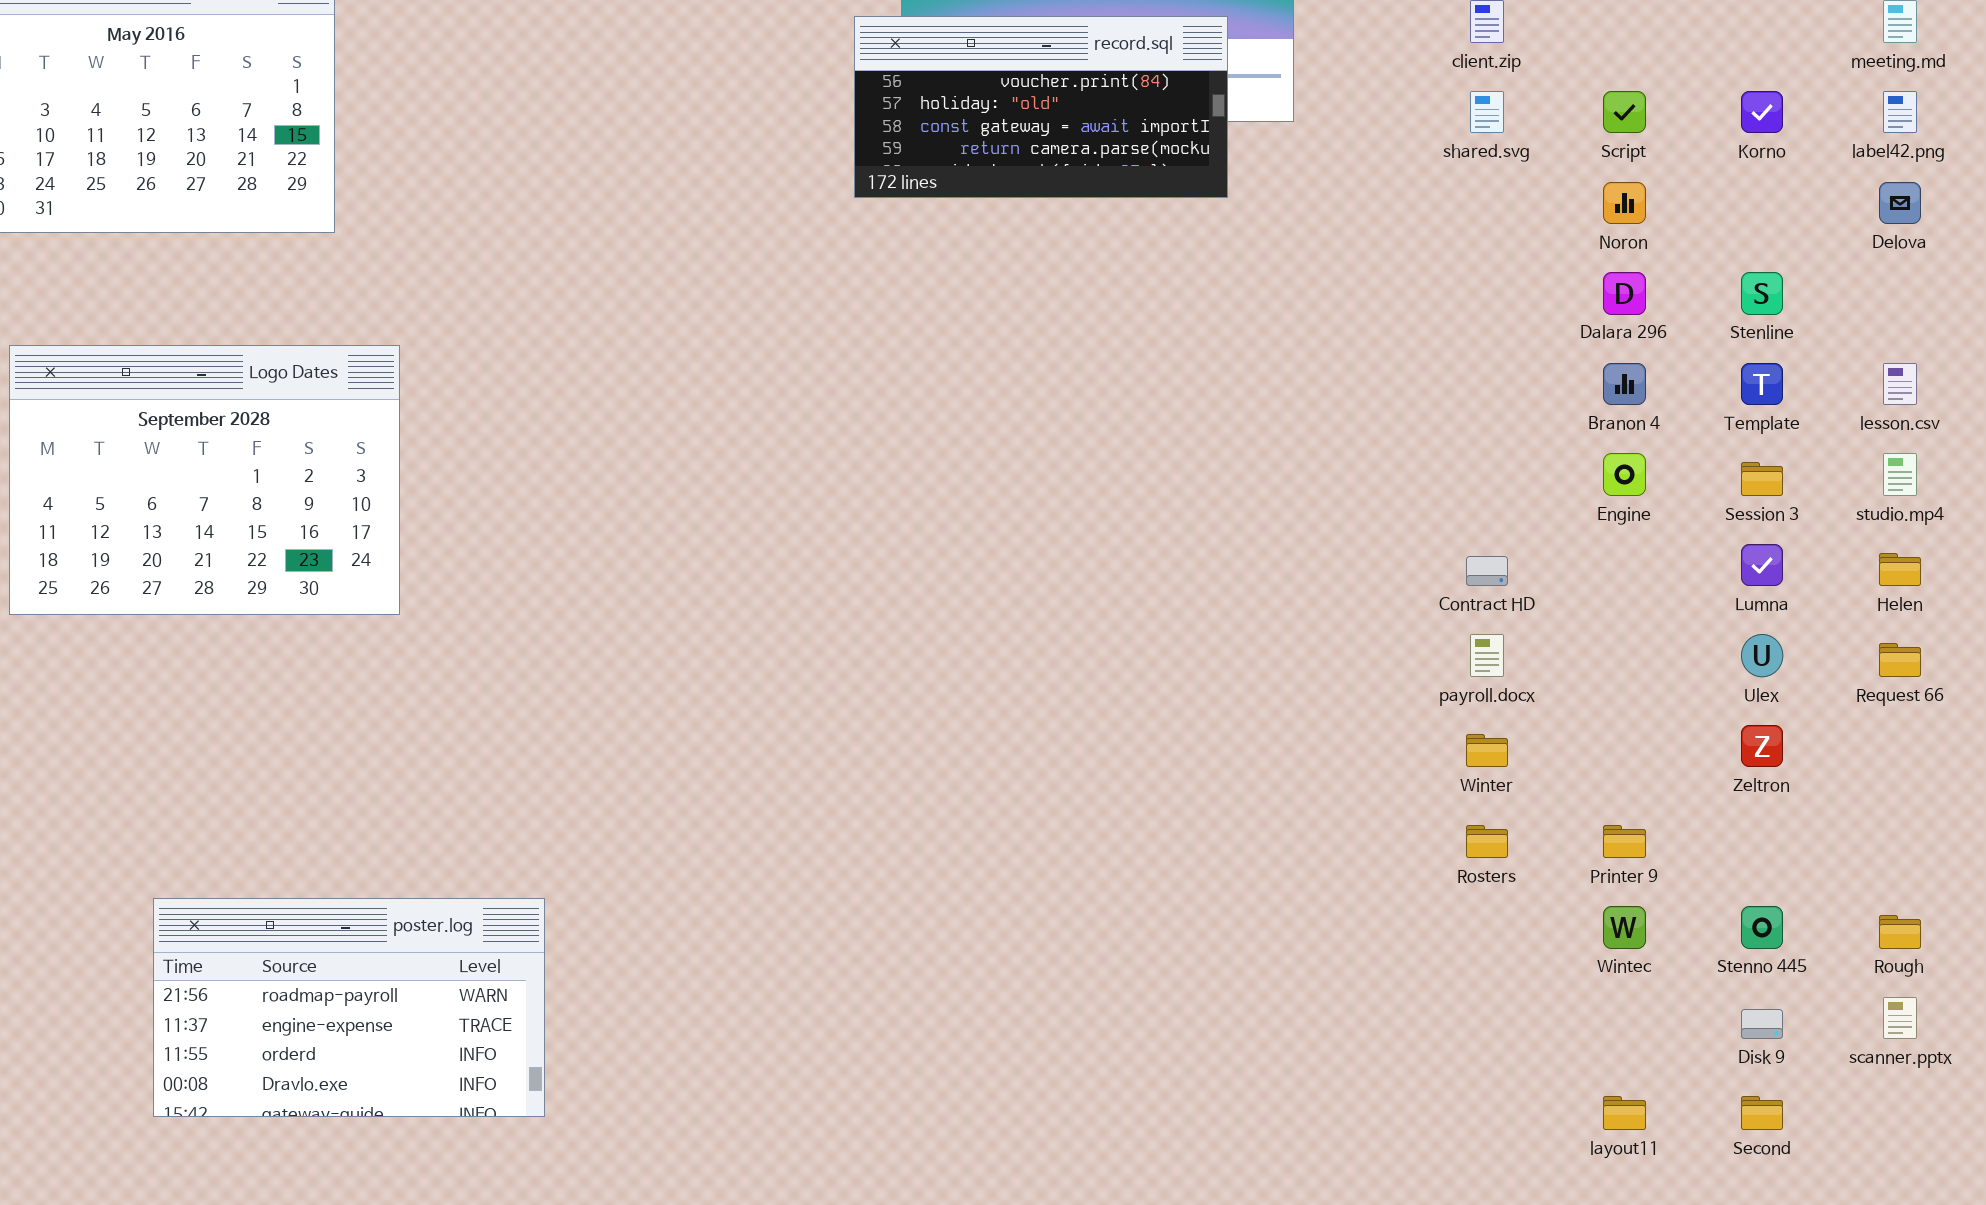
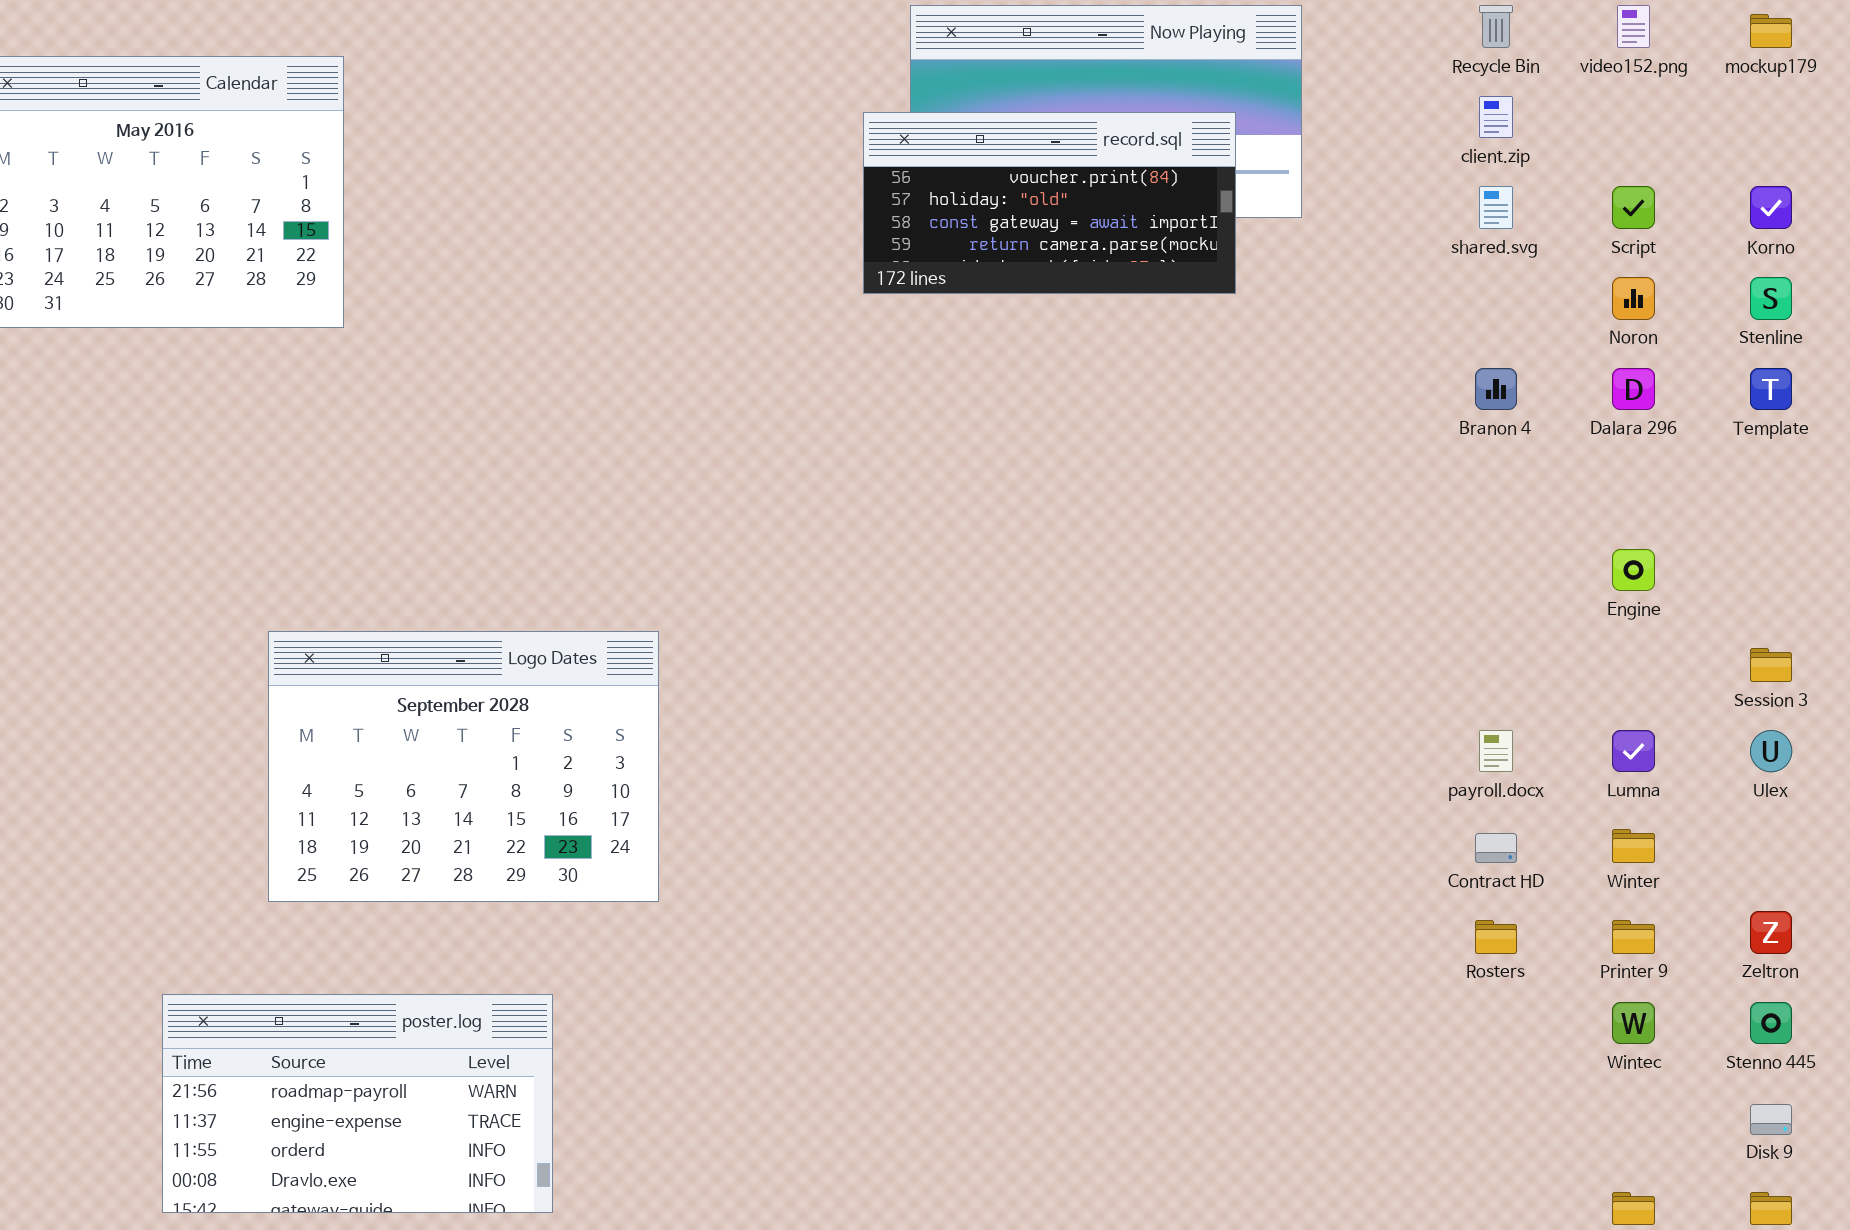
Stenline: [1741,272,1783,315] -> [1750,277,1792,320], moved
Logo Dates: [9,345,400,615] -> [268,631,659,902], moved
Branon 4: [1603,363,1646,405] -> [1475,368,1517,410], moved
Template: [1741,363,1783,405] -> [1750,368,1792,410], moved
Session 3: [1741,462,1783,496] -> [1750,648,1792,682], moved
Lumna: [1741,544,1783,586] -> [1612,730,1655,772], moved
Contract HD: [1466,556,1508,586] -> [1475,833,1517,863], moved
Zeltron: [1741,725,1783,767] -> [1750,911,1792,954], moved
Winter: [1466,734,1508,767] -> [1612,829,1655,863], moved

